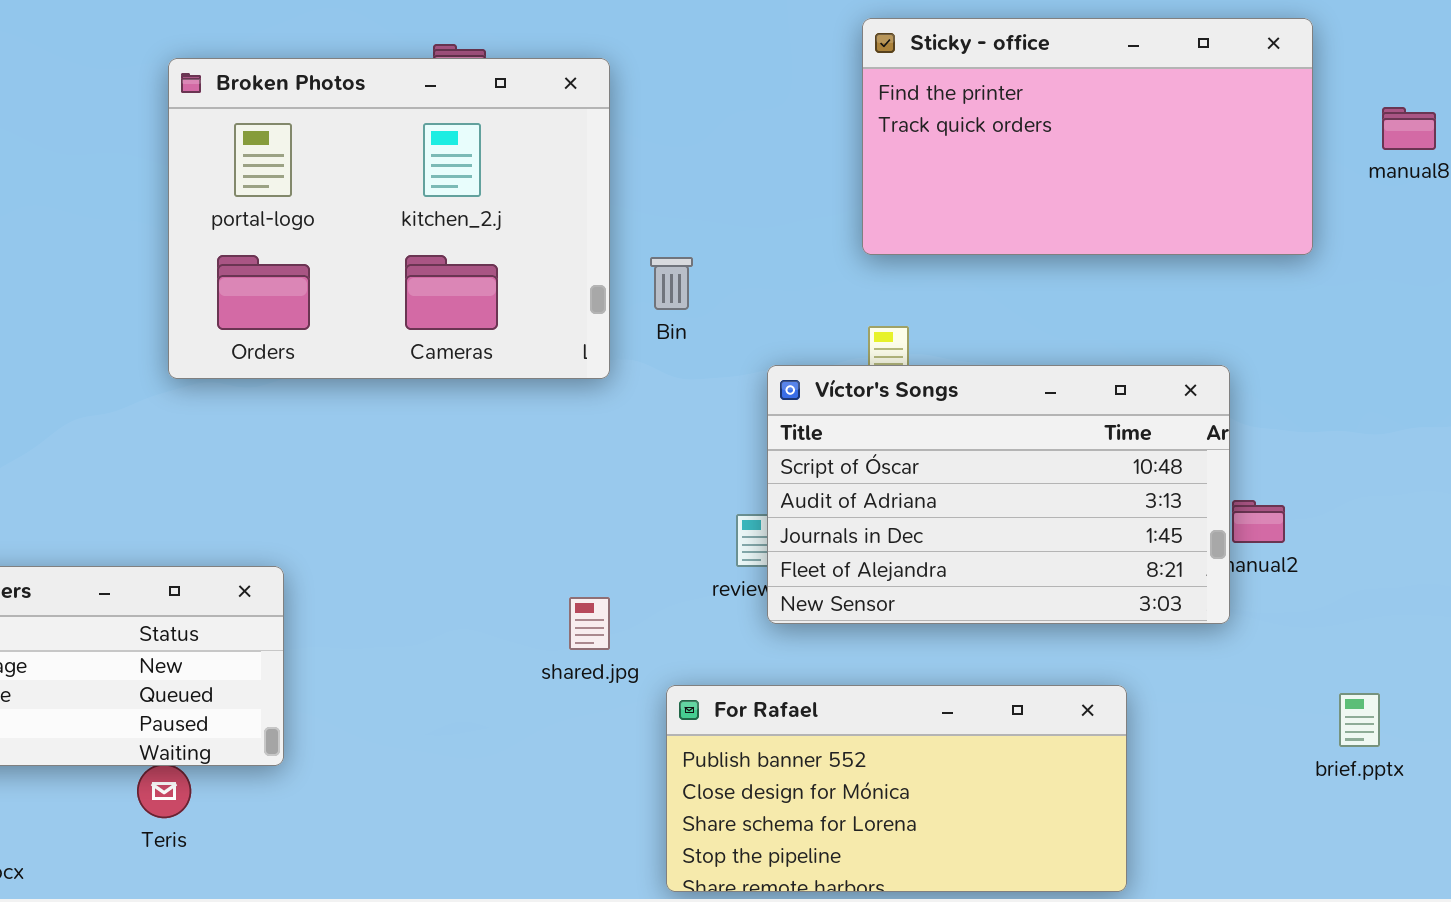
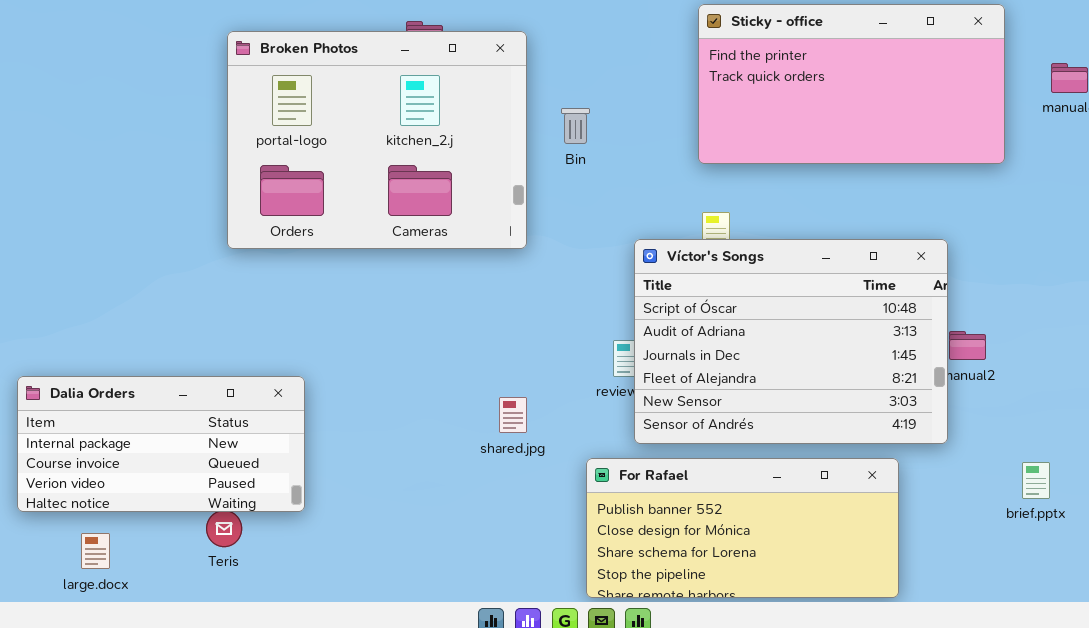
Bin: [650,257,693,310] -> [561,108,590,144], moved
Víctor's Songs: [767,365,1230,624] -> [634,239,948,444], resized
For Rafael: [666,685,1127,892] -> [586,458,899,598], moved

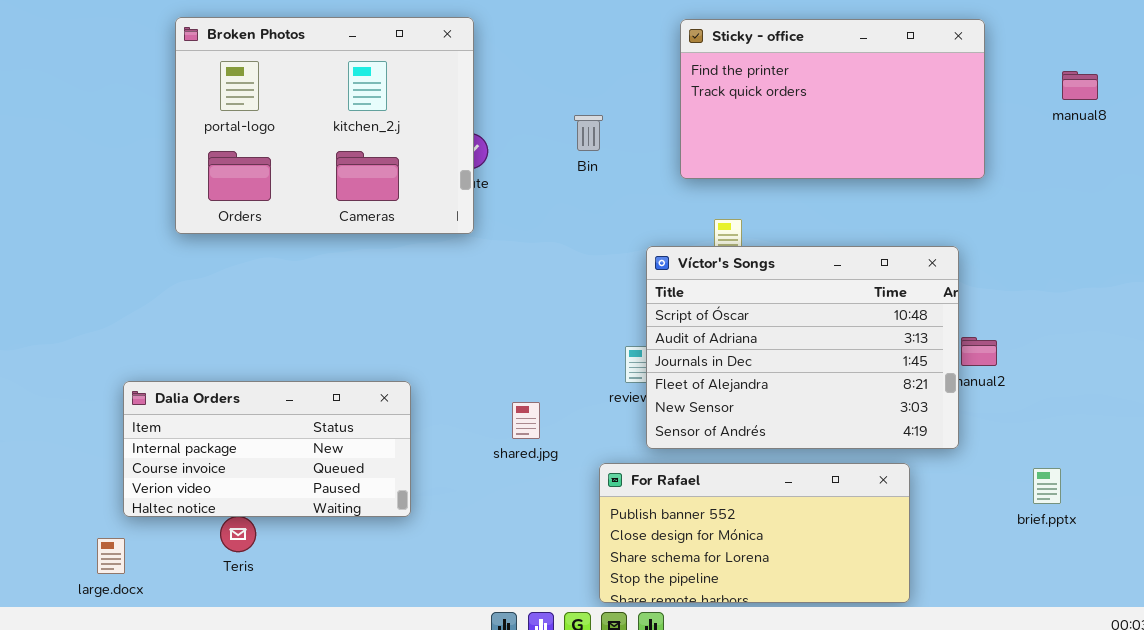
Sticky - office: [698,4,1005,164] -> [680,19,985,179], moved
Broken Photos: [227,31,527,249] -> [175,17,474,234], moved
Dalia Orders: [17,376,305,512] -> [123,381,411,517], moved

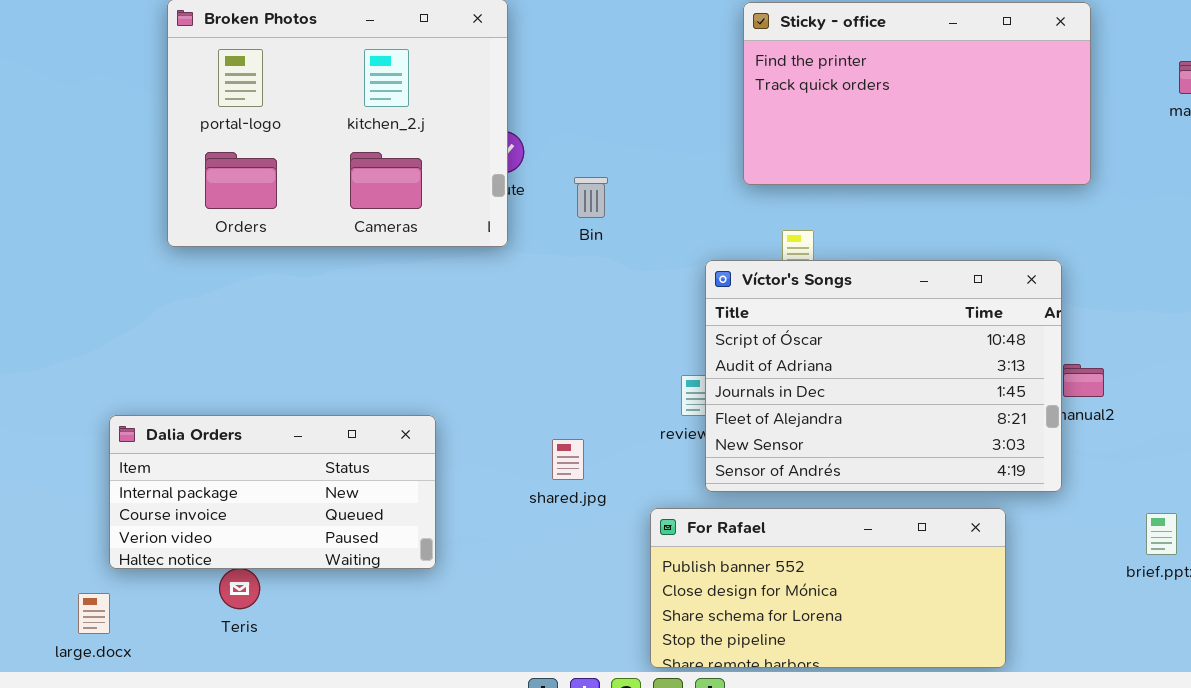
Bin: [574,115,603,151] -> [574,177,608,218], moved

